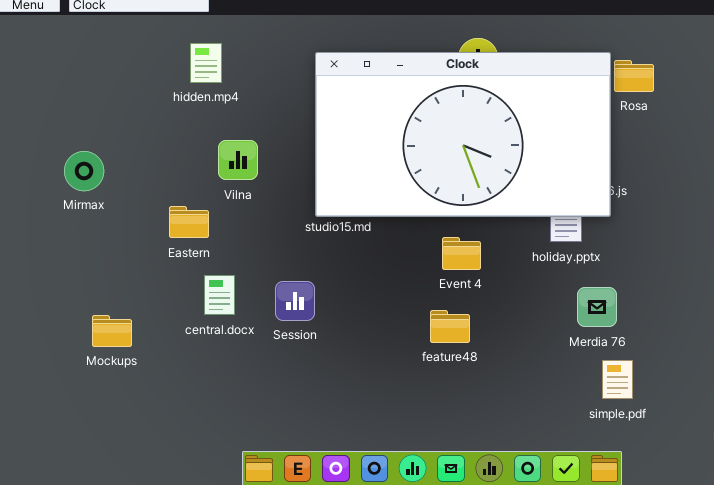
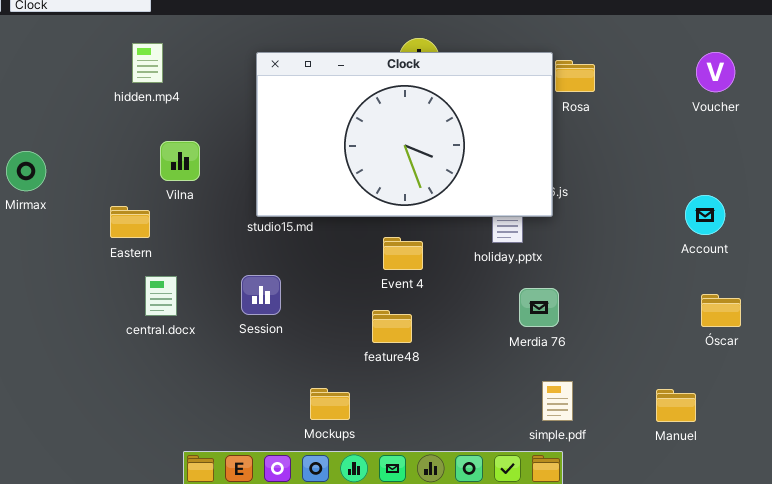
Session: [275,281,315,321] -> [241,275,281,315], moved
Mockups: [92,315,132,347] -> [310,388,350,420], moved
simple.pdf: [602,360,633,399] -> [542,381,573,421], moved

